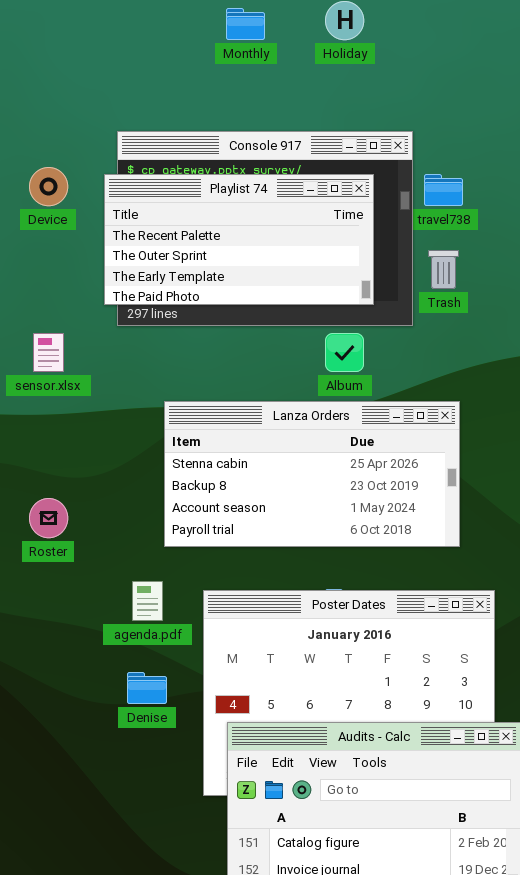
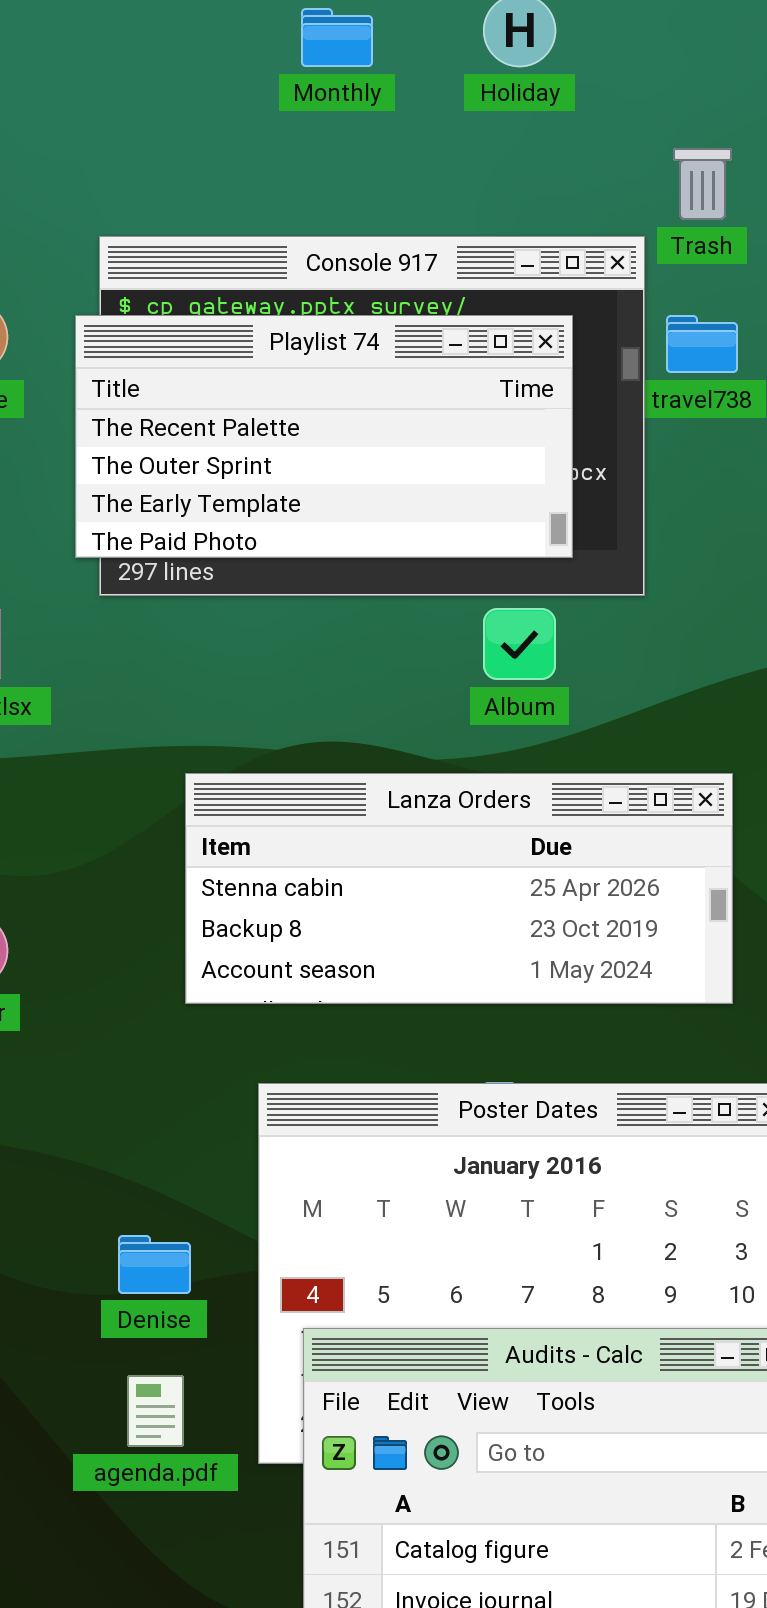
Trash: [428,250,459,289] -> [673,148,732,220], moved
Lanza Orders: [164,401,460,547] -> [185,773,733,1004], resized
agenda.pdf: [132,581,163,621] -> [127,1375,184,1447], moved

